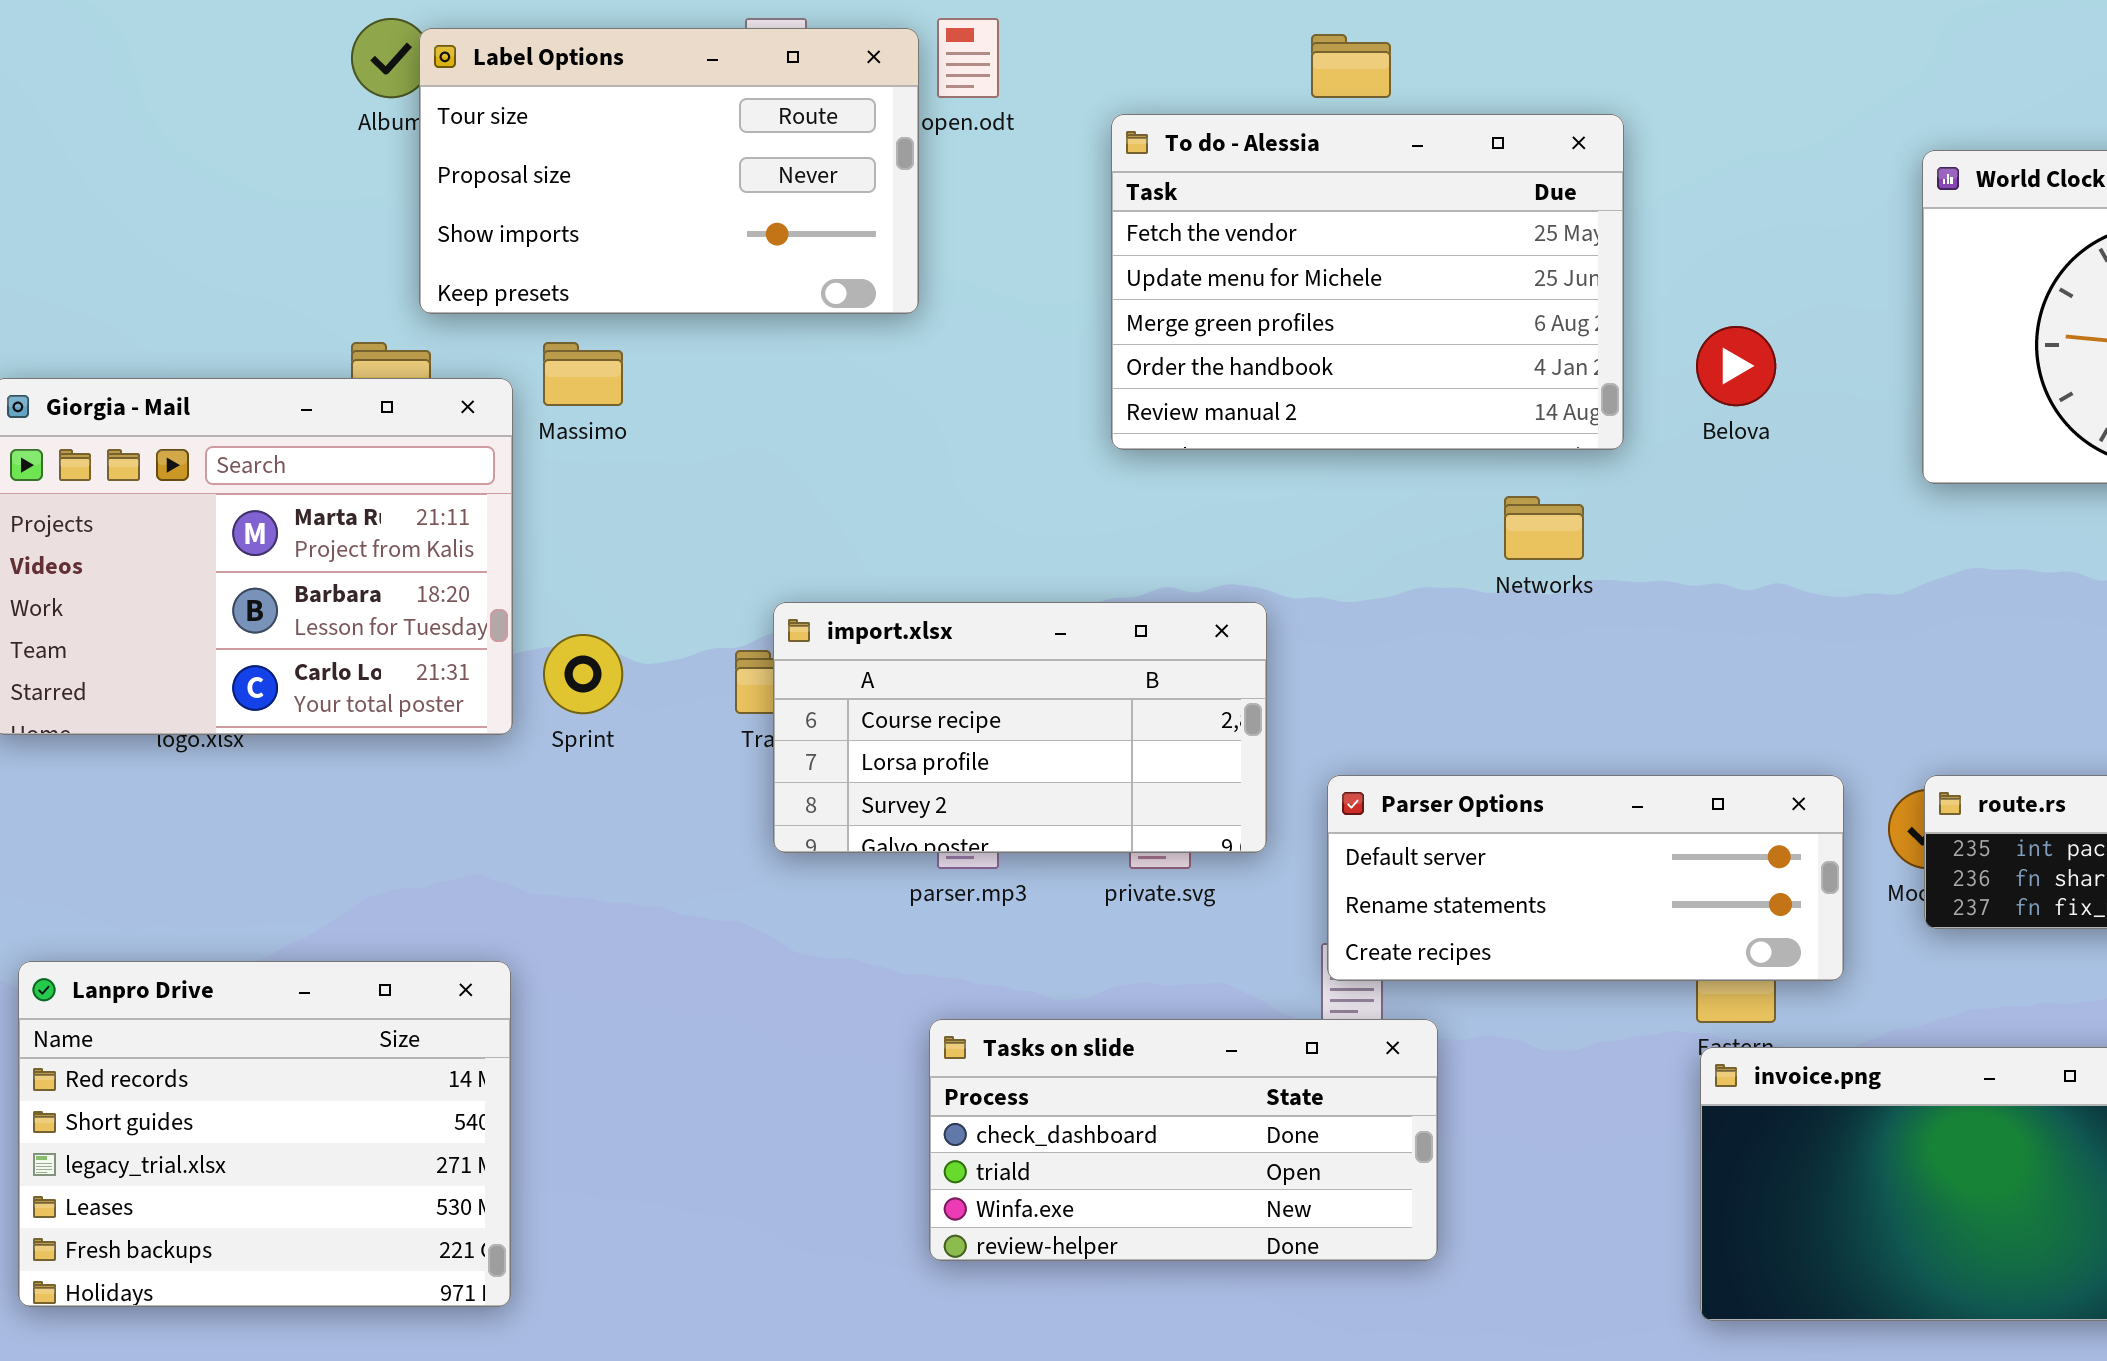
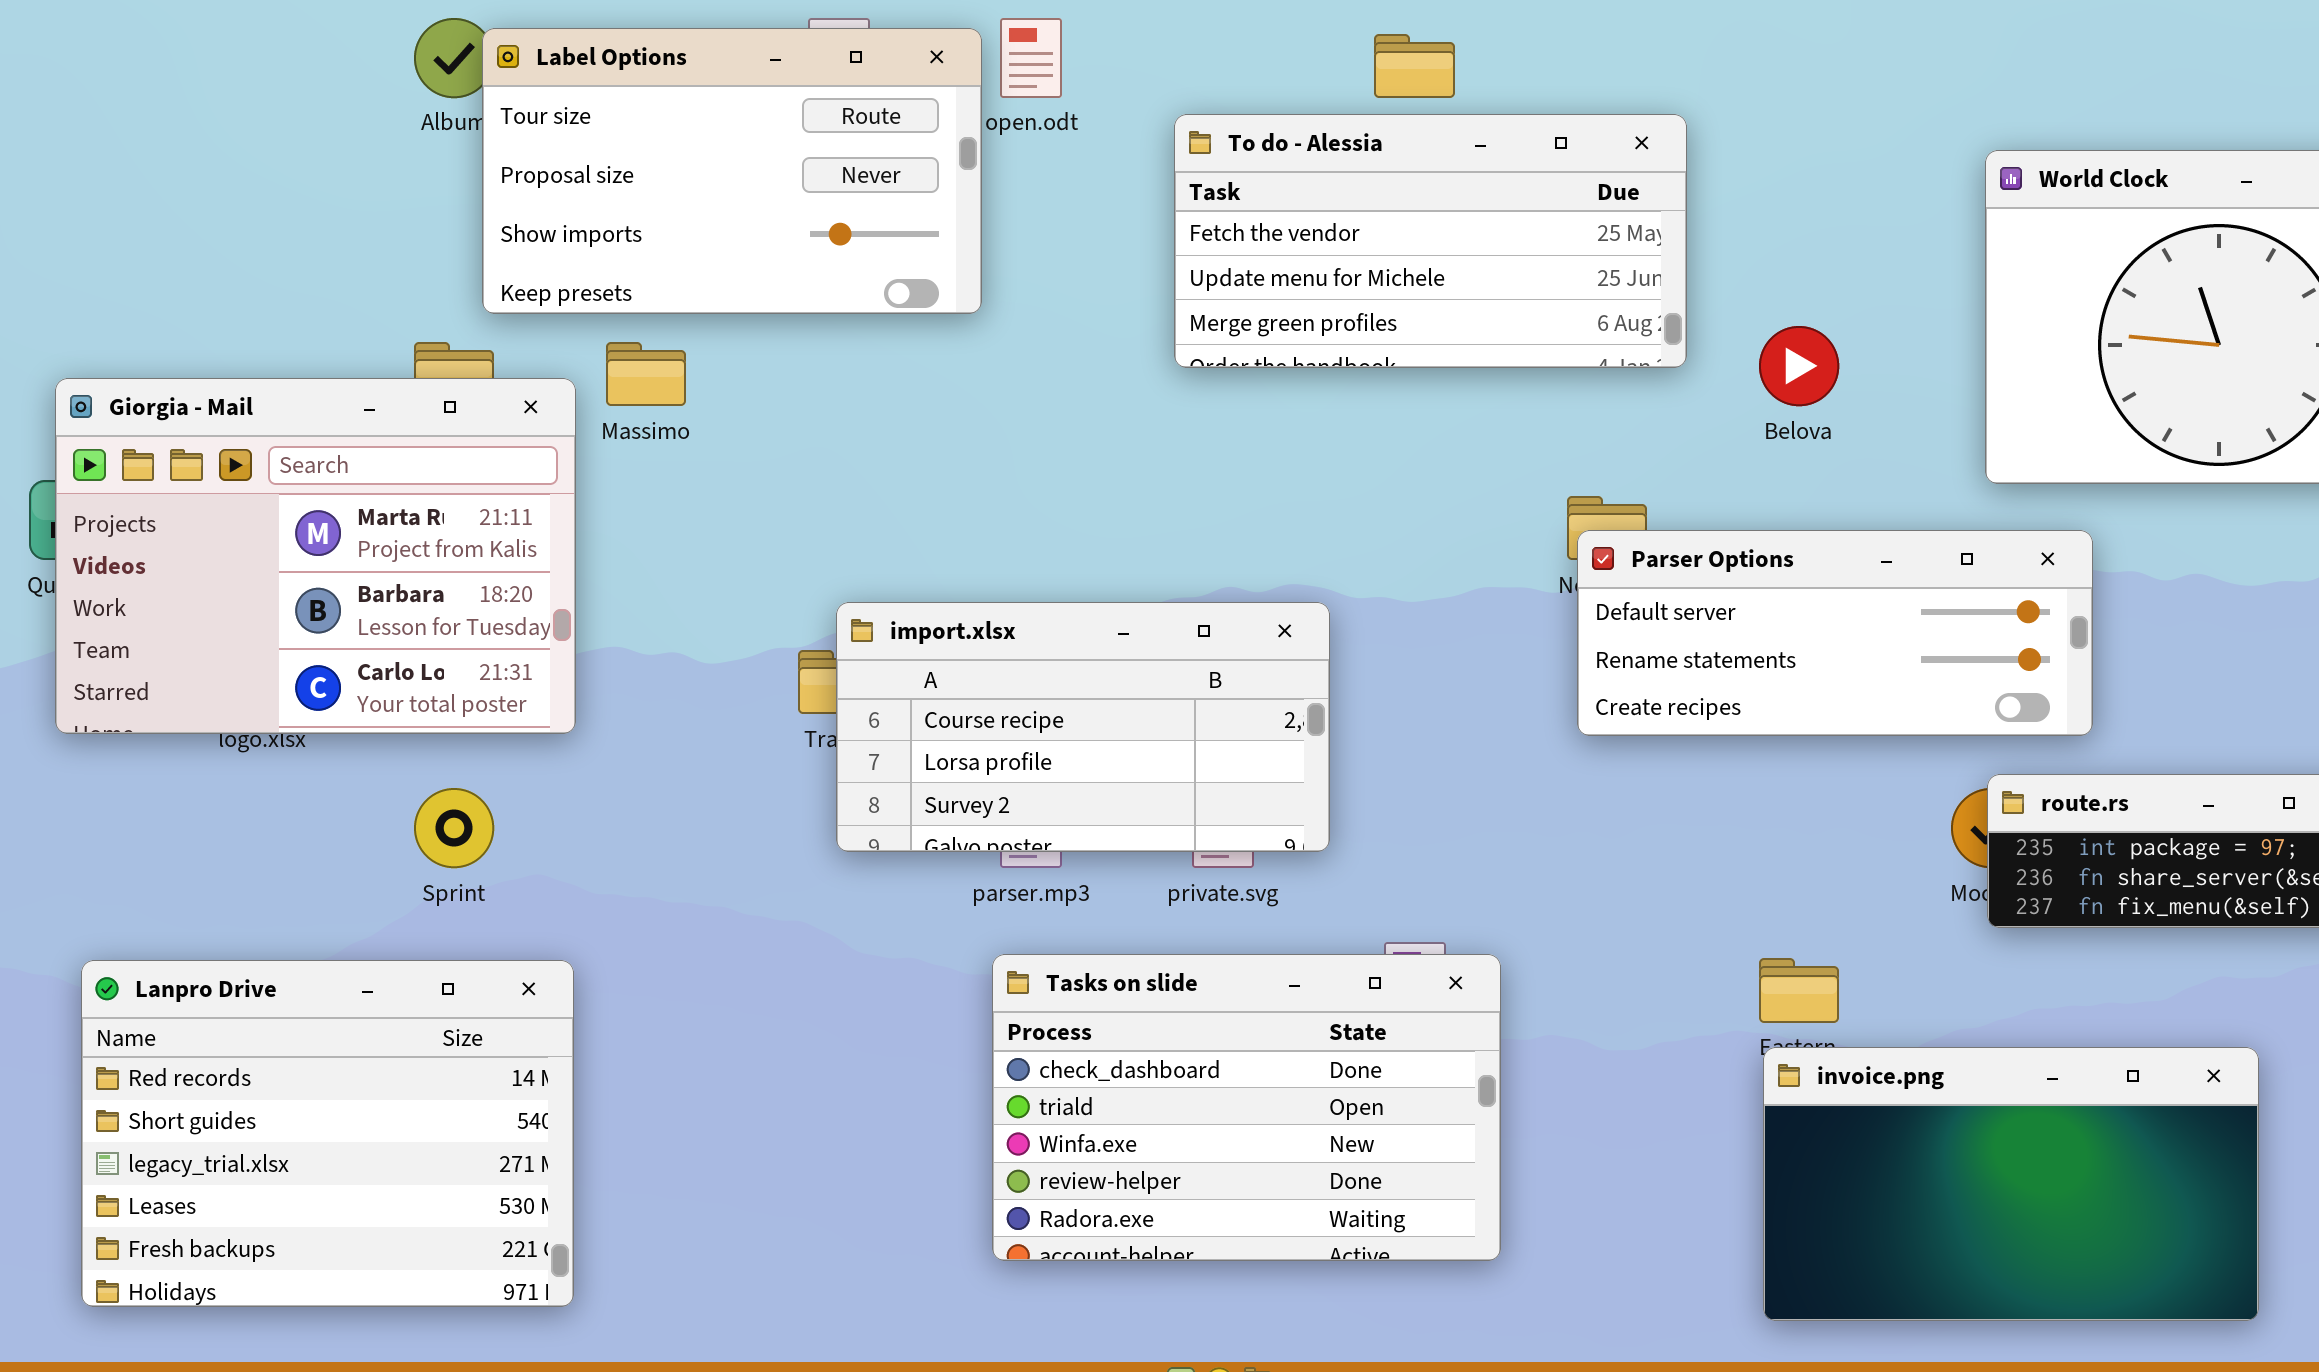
To do - Alessia: [1111,114,1624,450] -> [1174,114,1687,368], resized
Sprint: [543,634,623,714] -> [414,788,494,868], moved
Parser Options: [1327,775,1844,981] -> [1577,530,2093,736], moved
Tasks on slide: [929,1019,1438,1261] -> [992,954,1501,1261], resized

